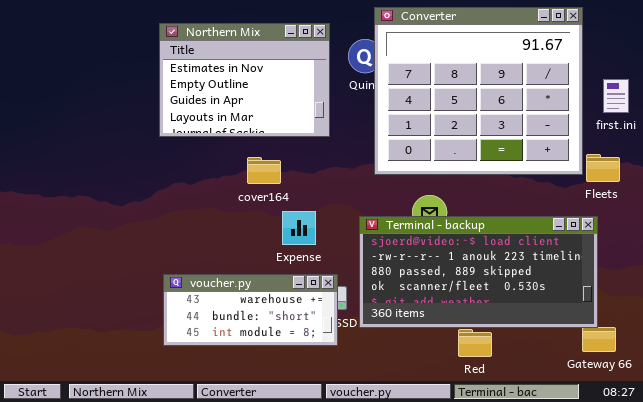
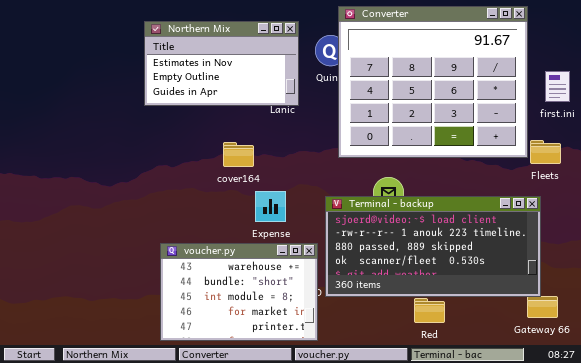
Northern Mix: [159,23,330,137] -> [144,21,299,106], resized
voucher.py: [163,274,338,346] -> [160,243,318,341], moved, resized

